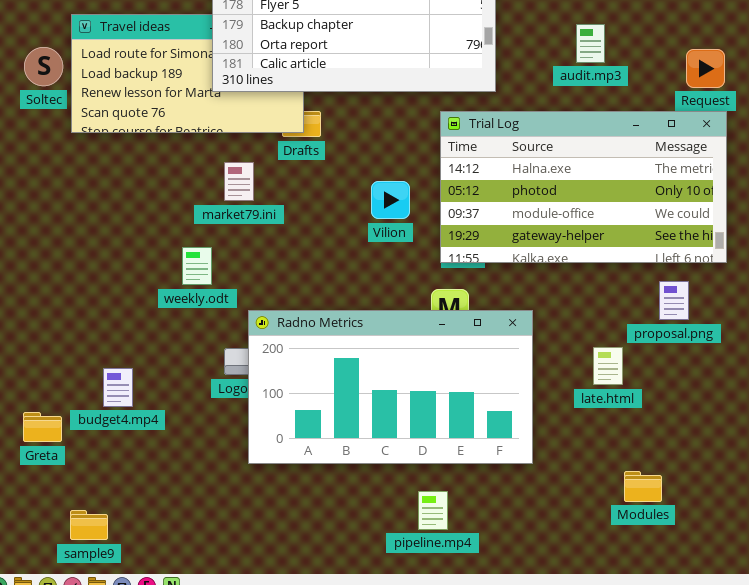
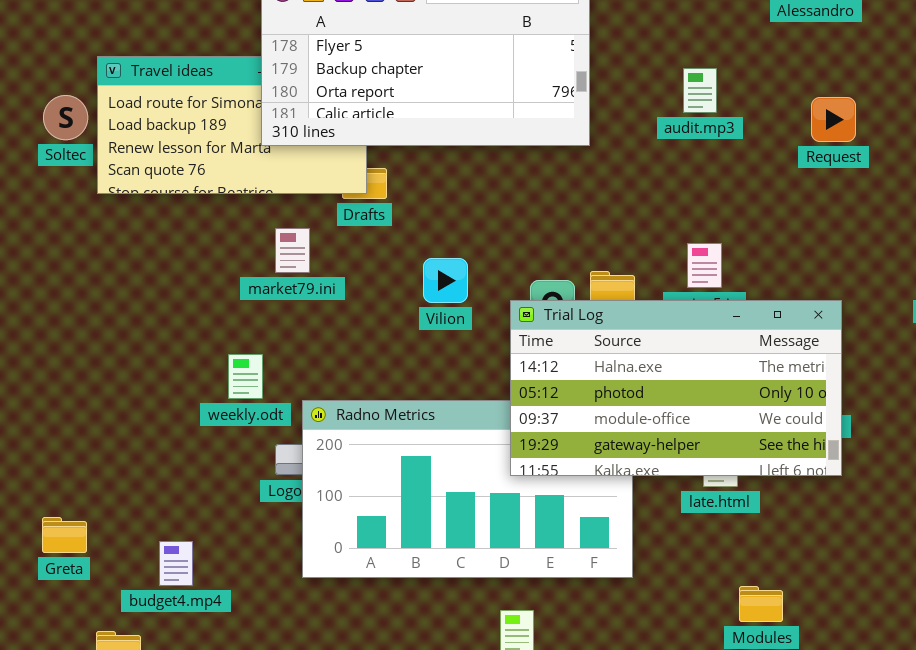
Trial Log: [440,111,727,263] -> [510,300,842,476], moved
Vilion: [371,181,410,219] -> [423,258,468,303], moved
weekly.odt: [182,247,212,285] -> [228,354,263,399], moved
budget4.mp4: [103,368,133,407] -> [159,541,193,586], moved

